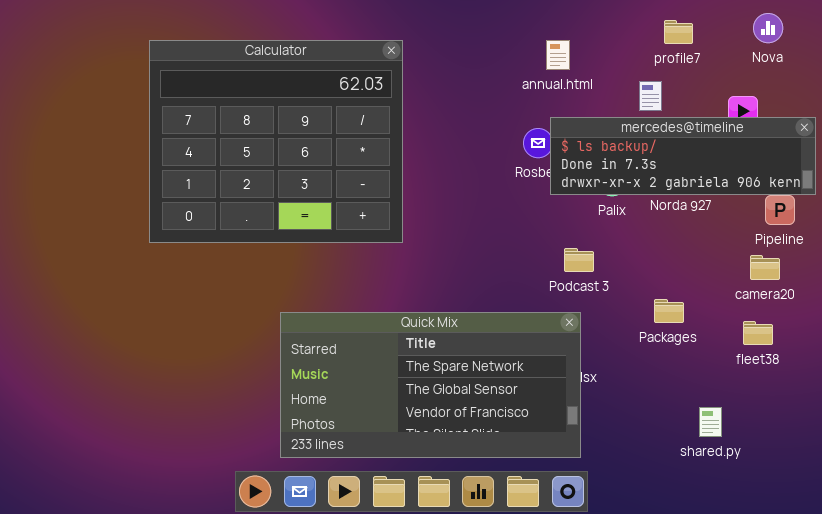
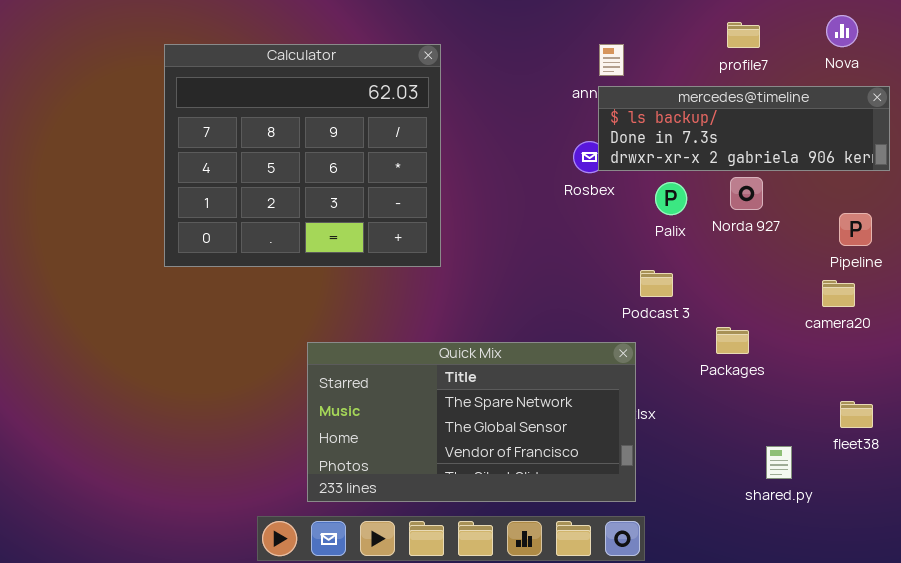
mercedes@timeline: [550,117,816,195] -> [598,86,890,171], moved
Podcast 3: [564,248,594,272] -> [640,270,673,297], moved
fleet38: [743,321,773,345] -> [840,401,873,428], moved

